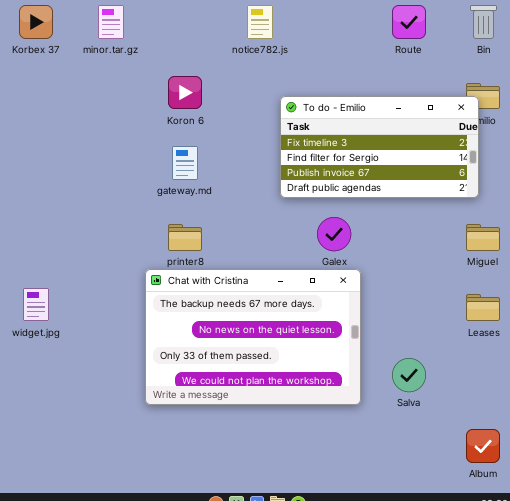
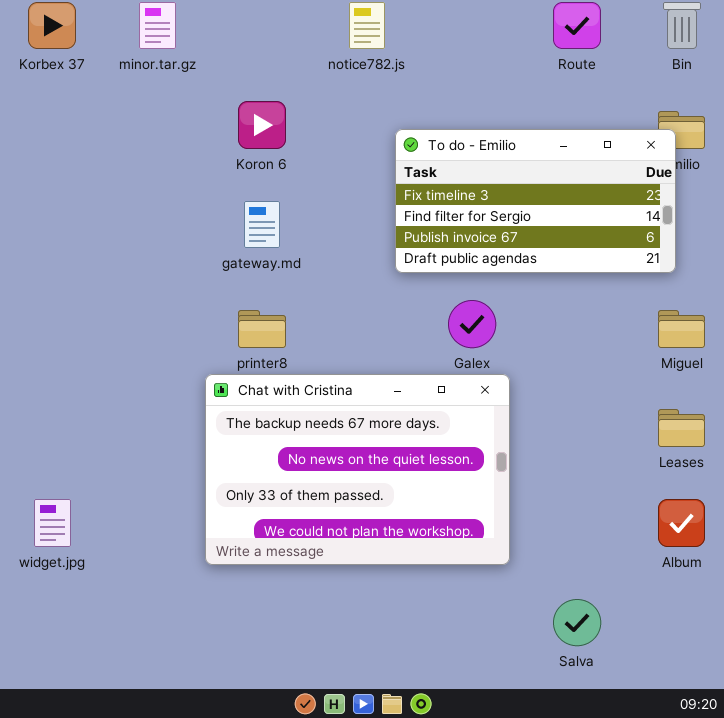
widget.jpg: [23,288,49,321] -> [34,499,71,547], moved
Salva: [392,358,426,392] -> [553,599,601,646], moved
Album: [466,429,500,463] -> [658,499,705,547], moved

